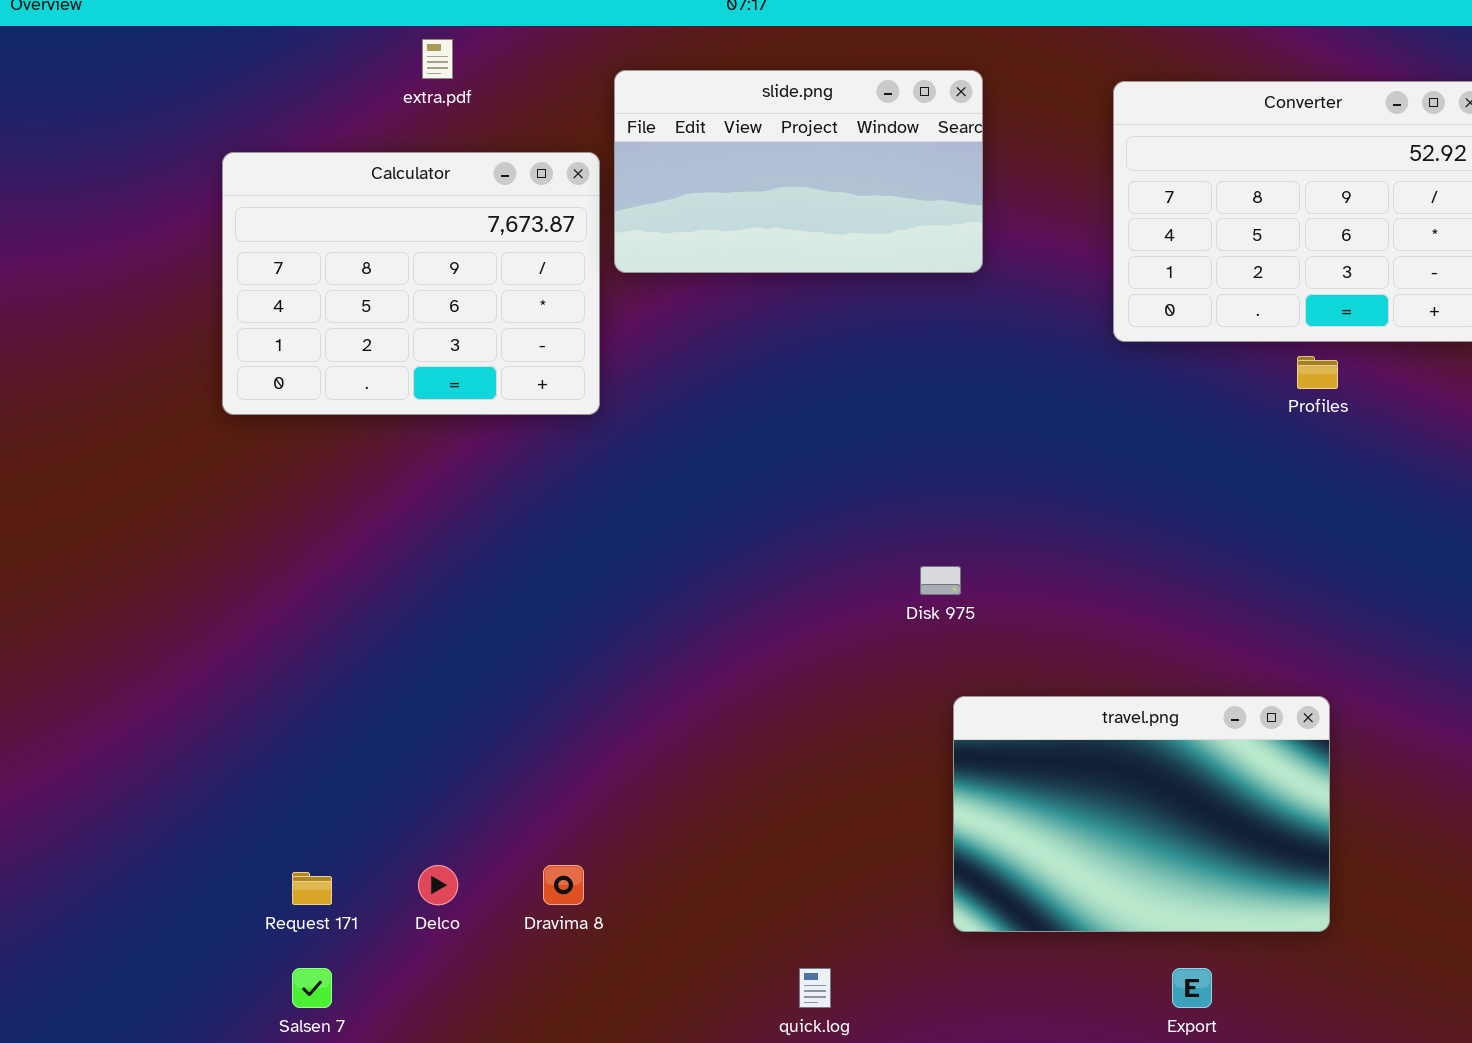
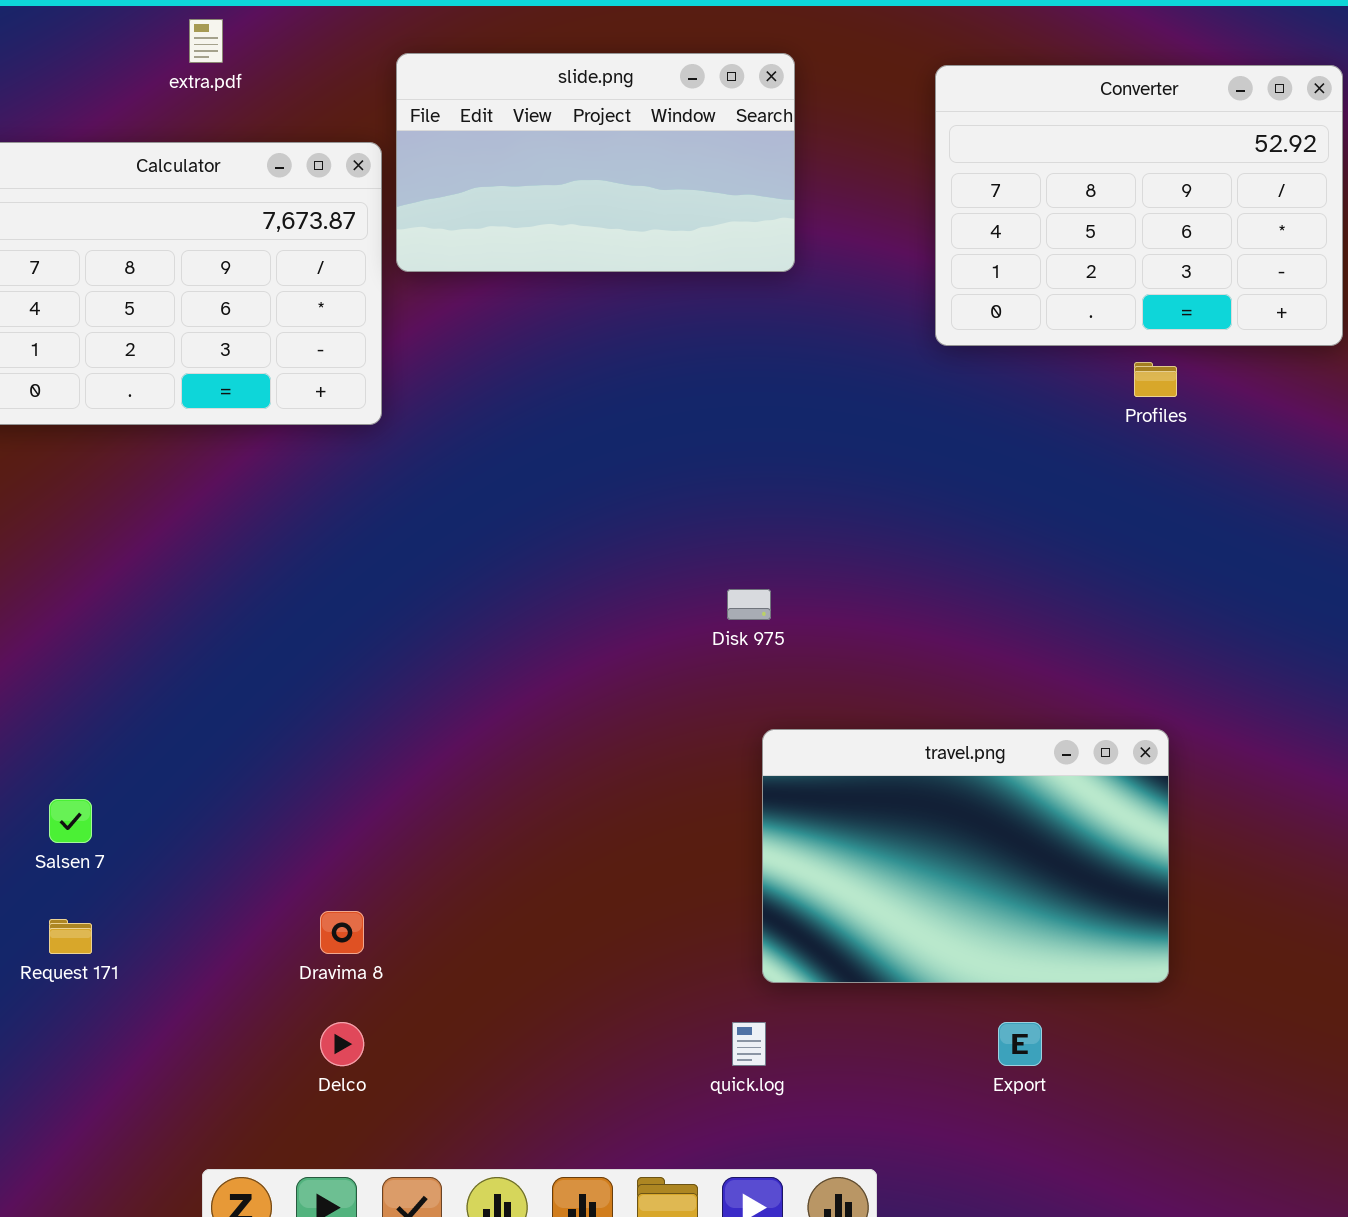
Delco: [418,865,458,905] -> [320,1022,364,1066], moved
Salsen 7: [292,968,332,1008] -> [49,799,92,843], moved
quick.log: [799,968,831,1008] -> [732,1022,766,1066], moved

